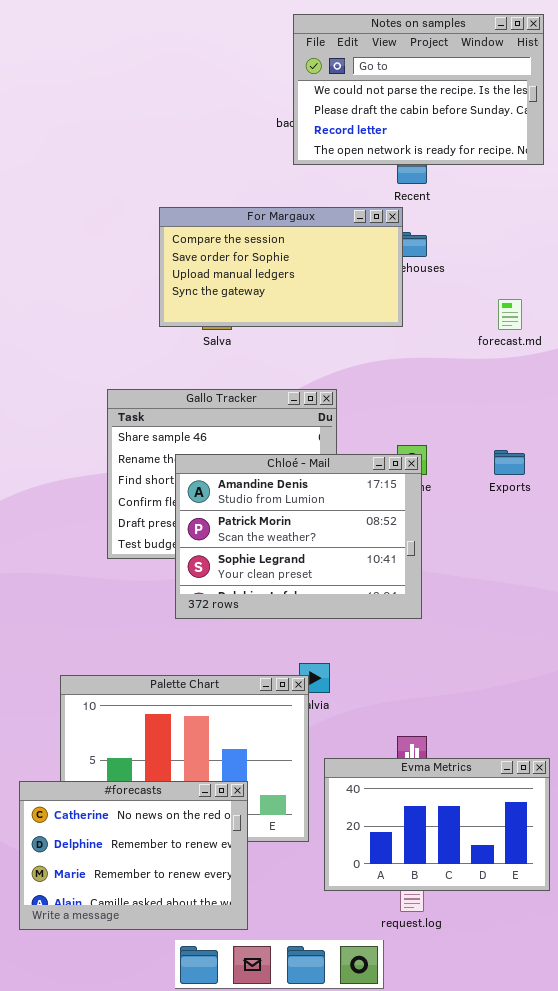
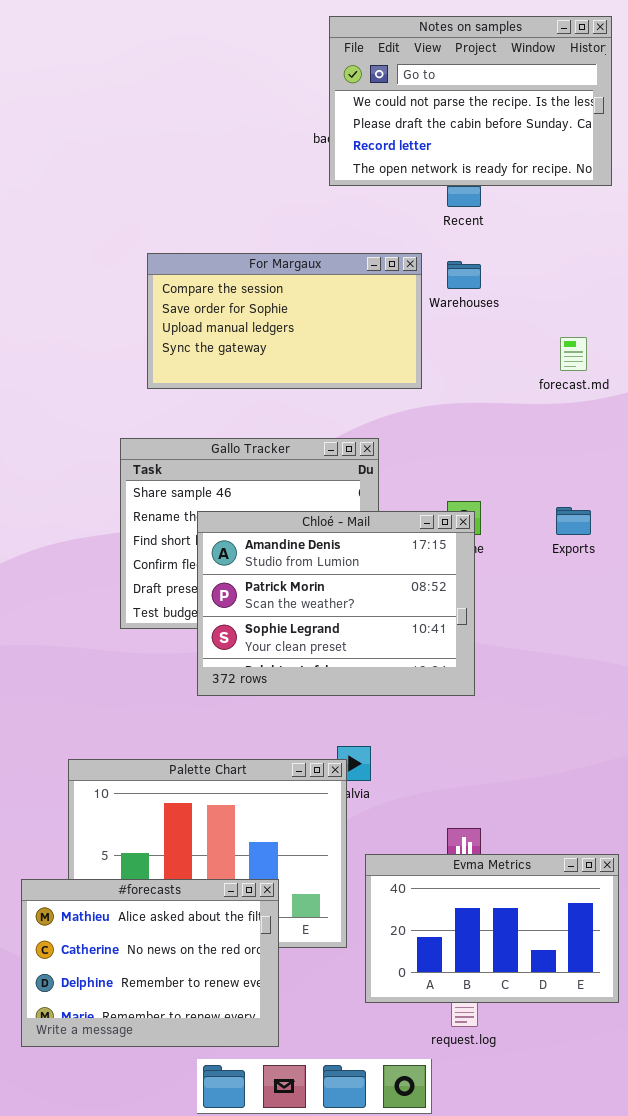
For Margaux: [159,207,403,327] -> [147,253,422,389], moved
#forecasts: [19,781,248,930] -> [21,879,279,1047], scrolled up 1 row

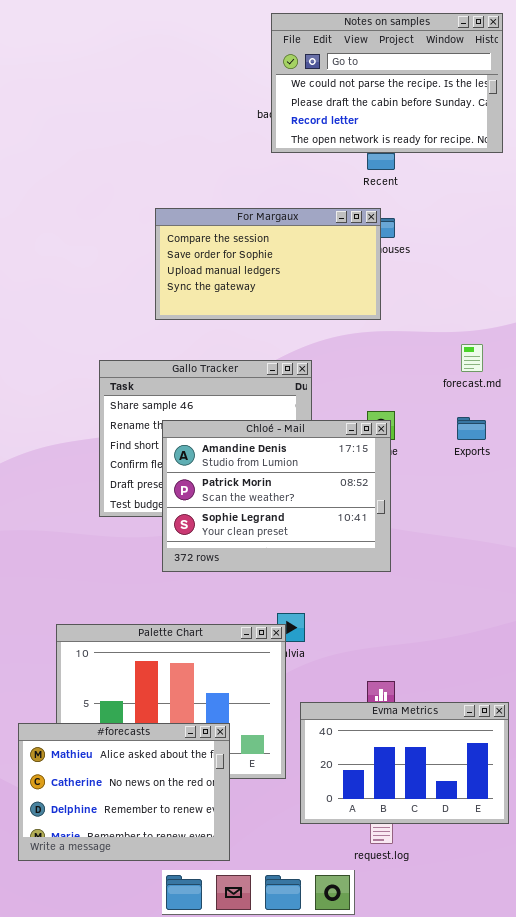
For Margaux: [147,253,422,389] -> [155,208,381,320], moved
forecast.md: [560,337,587,371] -> [461,344,483,372], moved

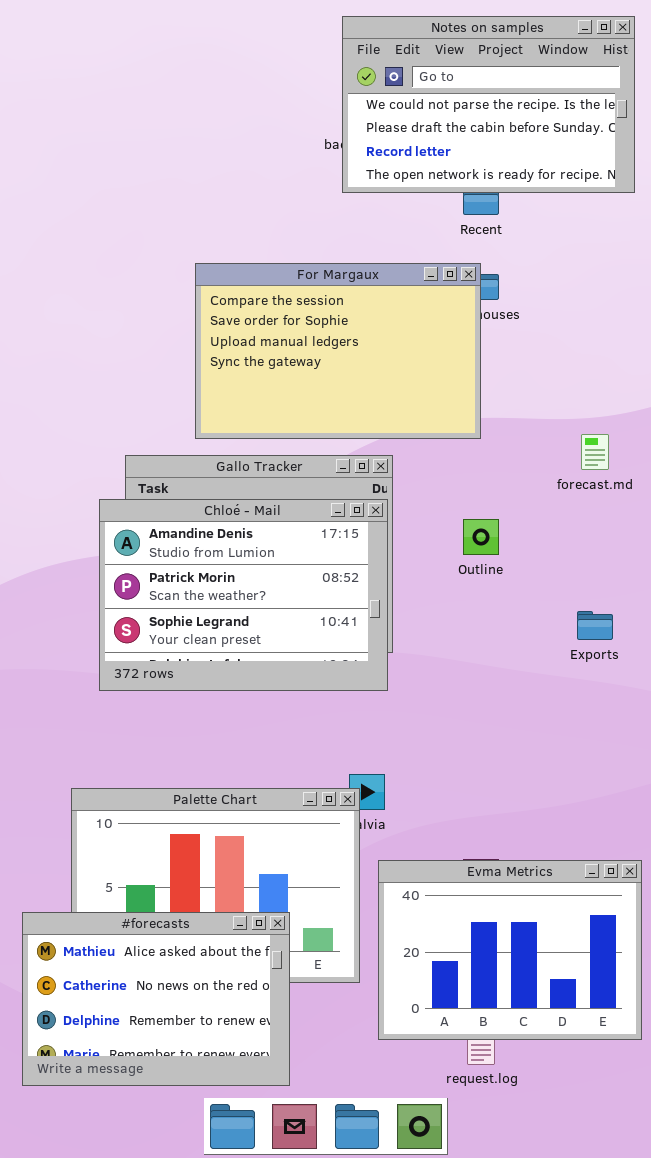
For Margaux: [155,208,381,320] -> [195,263,481,439], resized
Exports: [457,417,486,440] -> [577,611,613,640], moved
Chloé - Mail: [162,420,391,572] -> [99,499,388,691], moved
Evma Metrics: [300,702,509,824] -> [378,860,642,1040], resized

